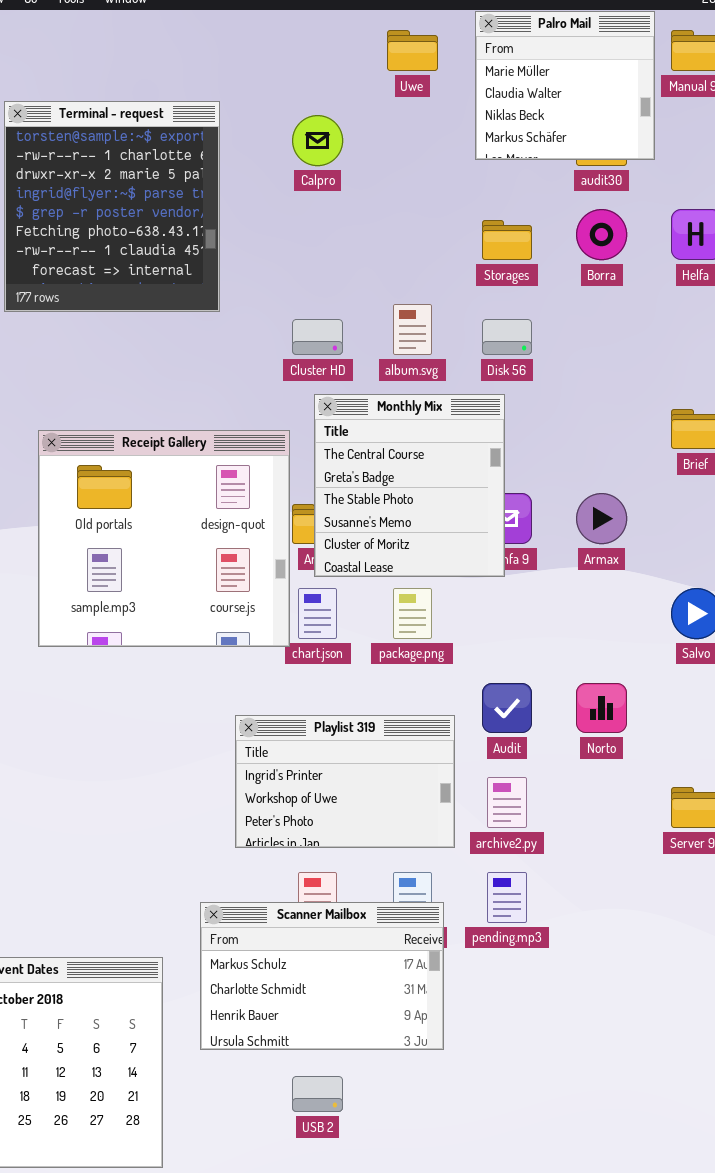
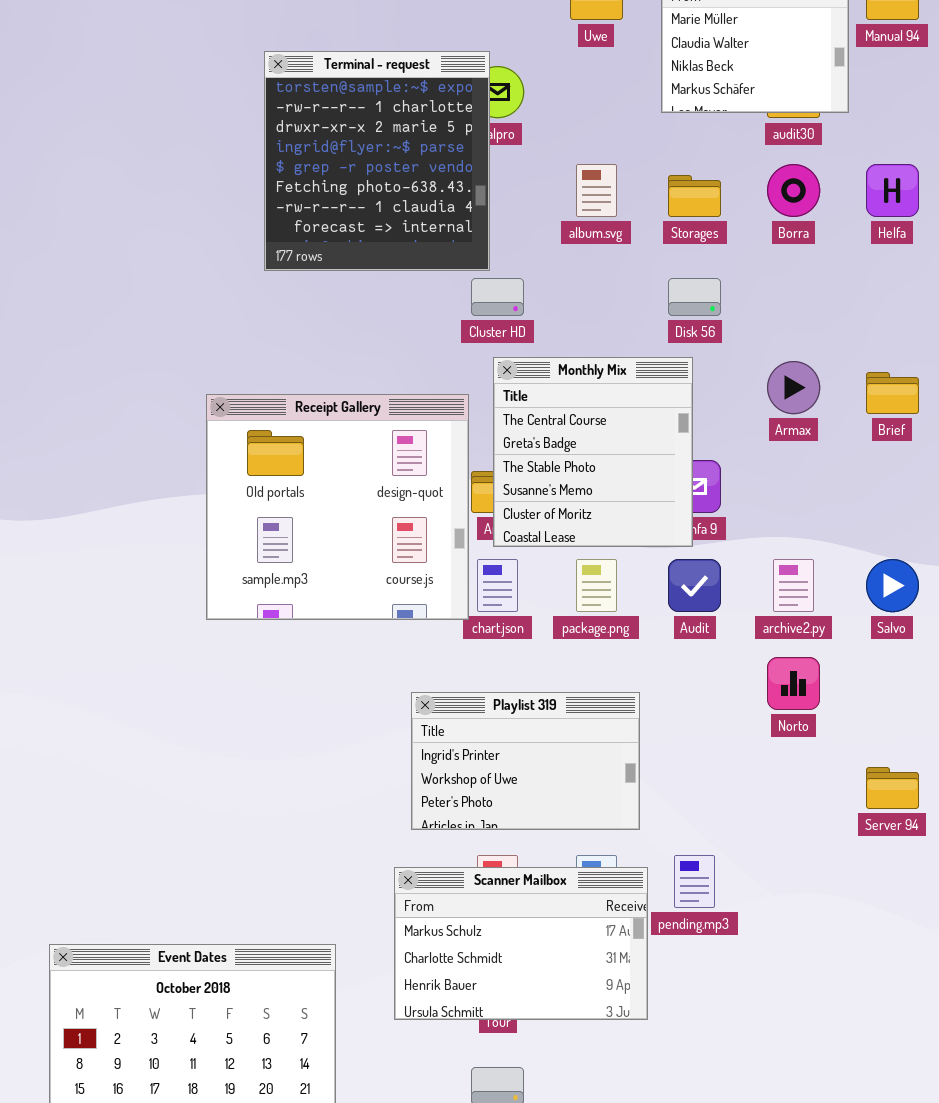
Terminal - request: [4,101,220,312] -> [264,51,490,271], moved
album.svg: [393,304,432,355] -> [576,164,617,217], moved
Armax: [576,493,627,544] -> [767,361,820,414], moved
Audit: [482,683,532,733] -> [668,559,721,612], moved
archive2.py: [487,777,527,828] -> [773,559,814,612], moved
Scanner Mailbox: [200,902,444,1050] -> [394,867,648,1020], moved

